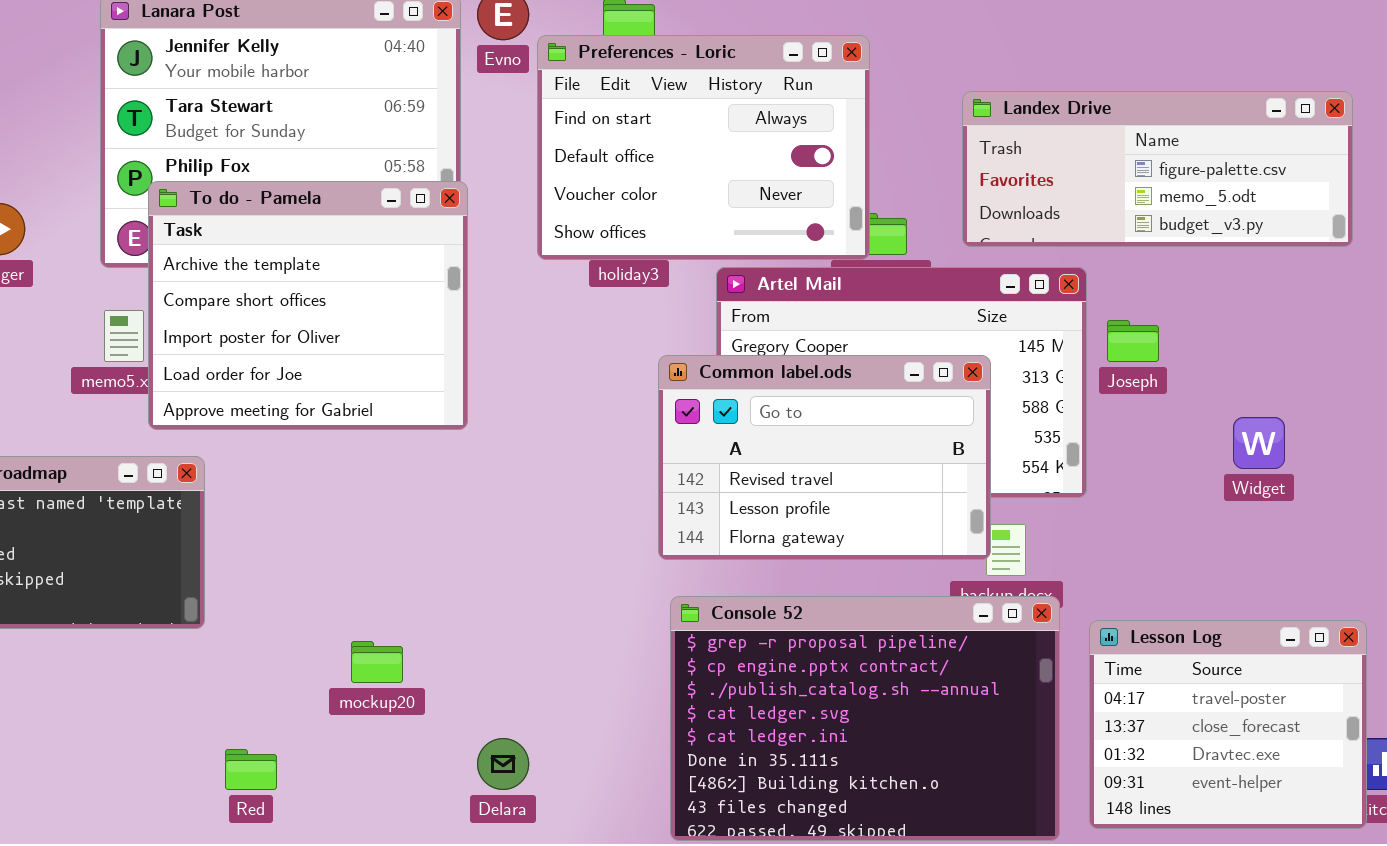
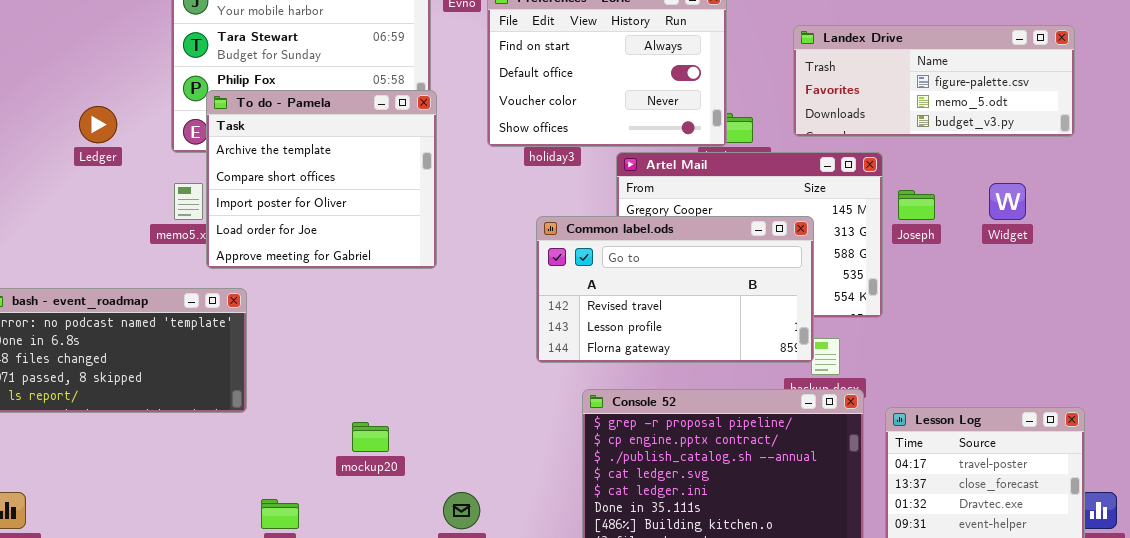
Common label.ods: [658,355,991,560] -> [536,216,814,363], resized
Widget: [1233,417,1285,469] -> [989,183,1026,220], moved

